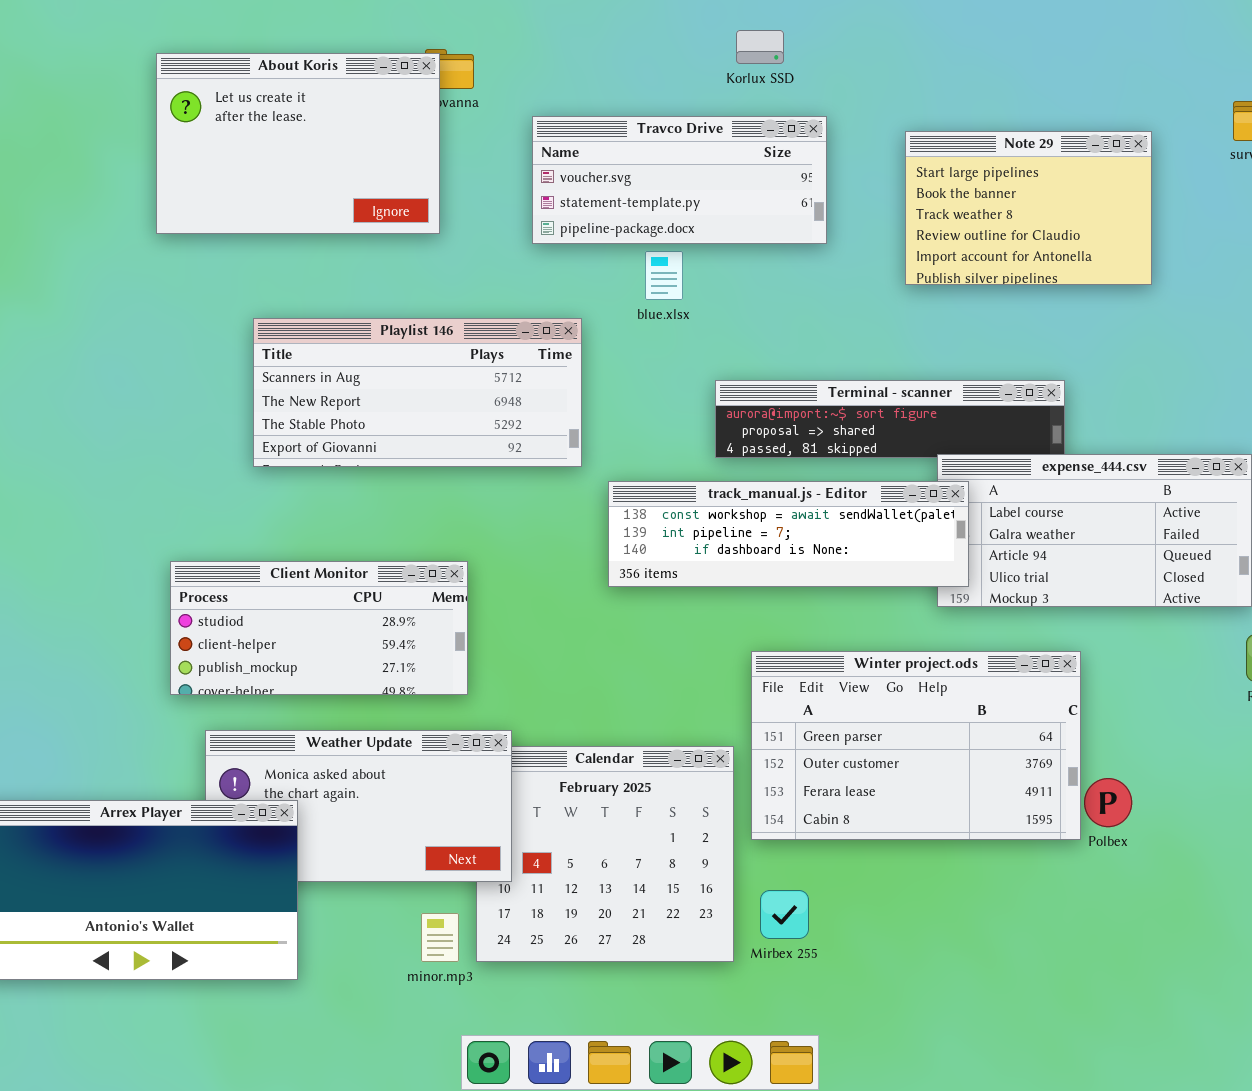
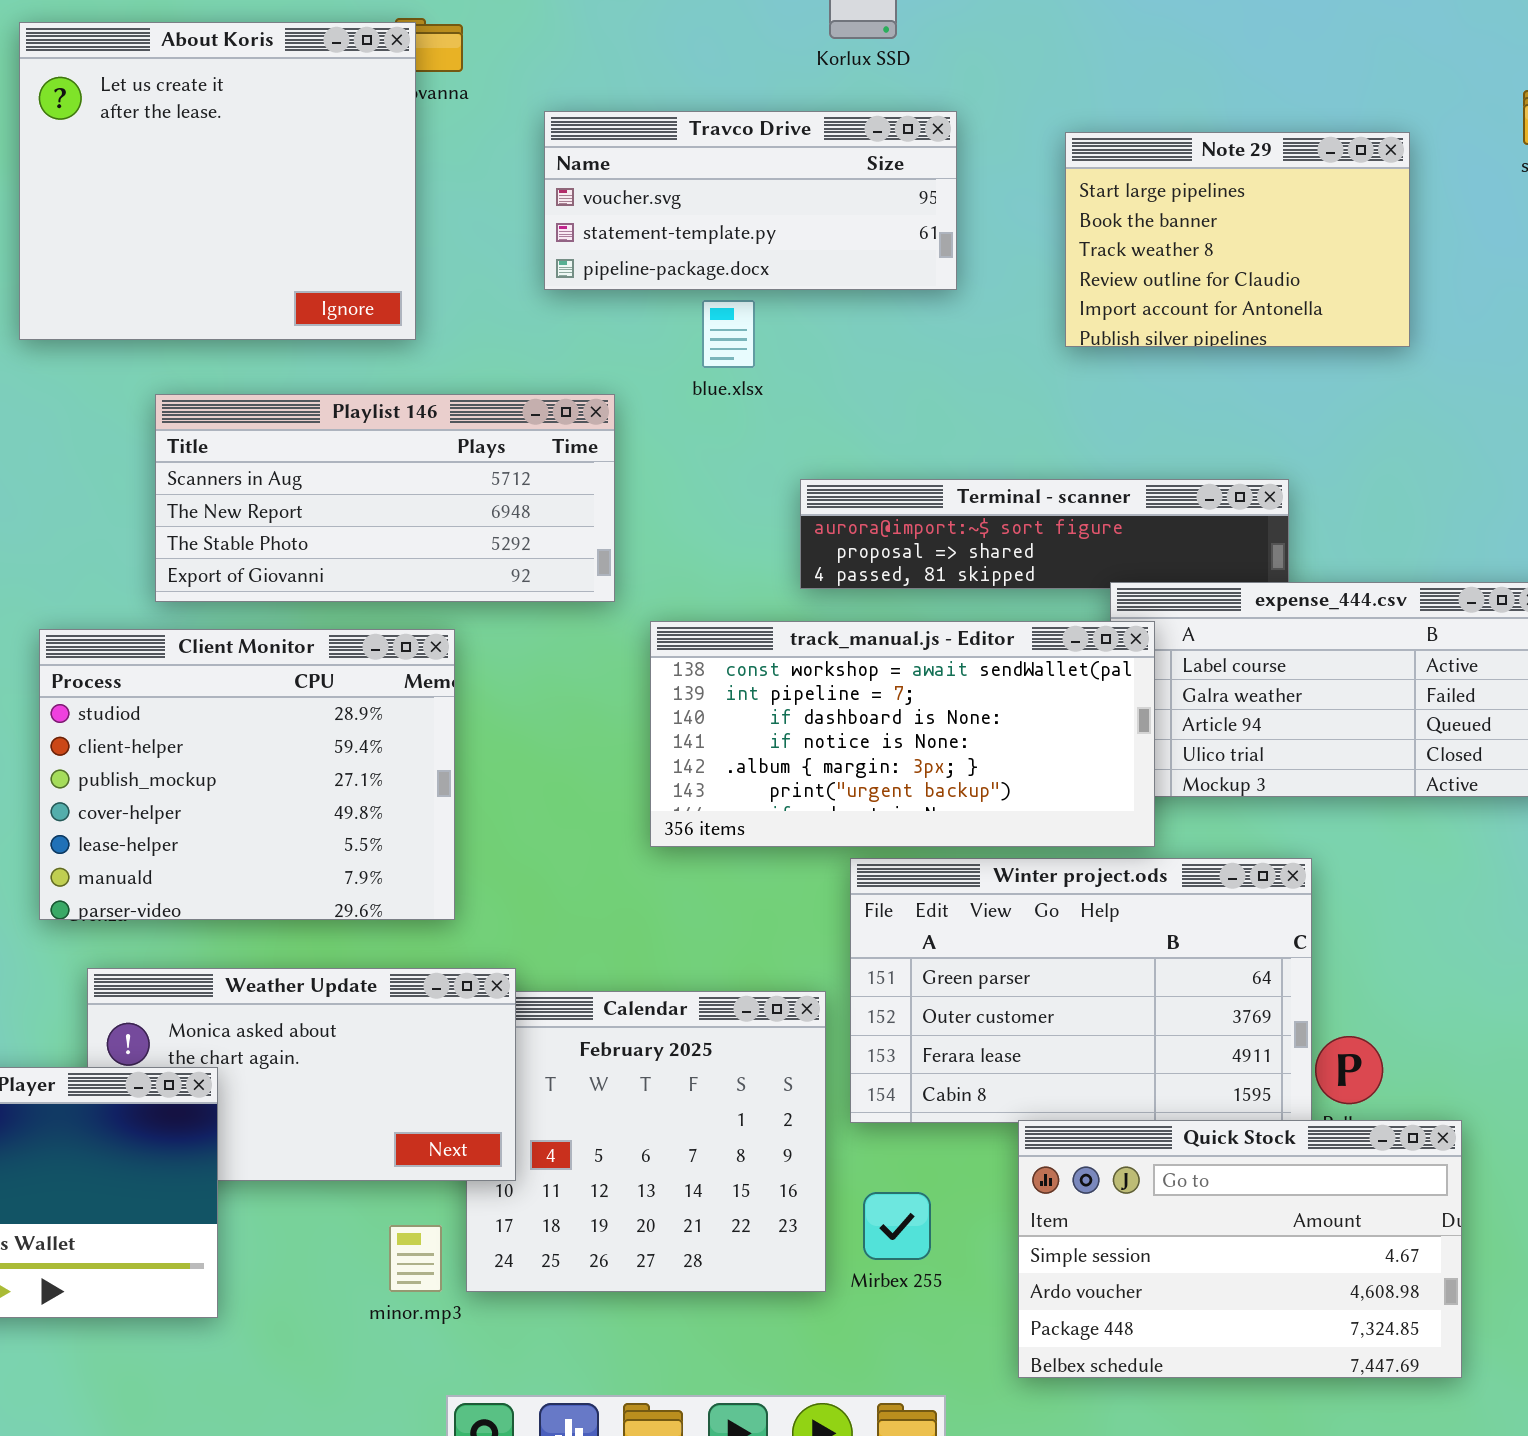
About Koris: [156,53,440,234] -> [19,22,416,340], resized
track_manual.js - Editor: [608,481,969,587] -> [650,621,1155,847], resized
Client Monitor: [170,561,468,695] -> [39,629,455,920], resized
Quick Stock: none -> [1018,1120,1462,1378], opened

